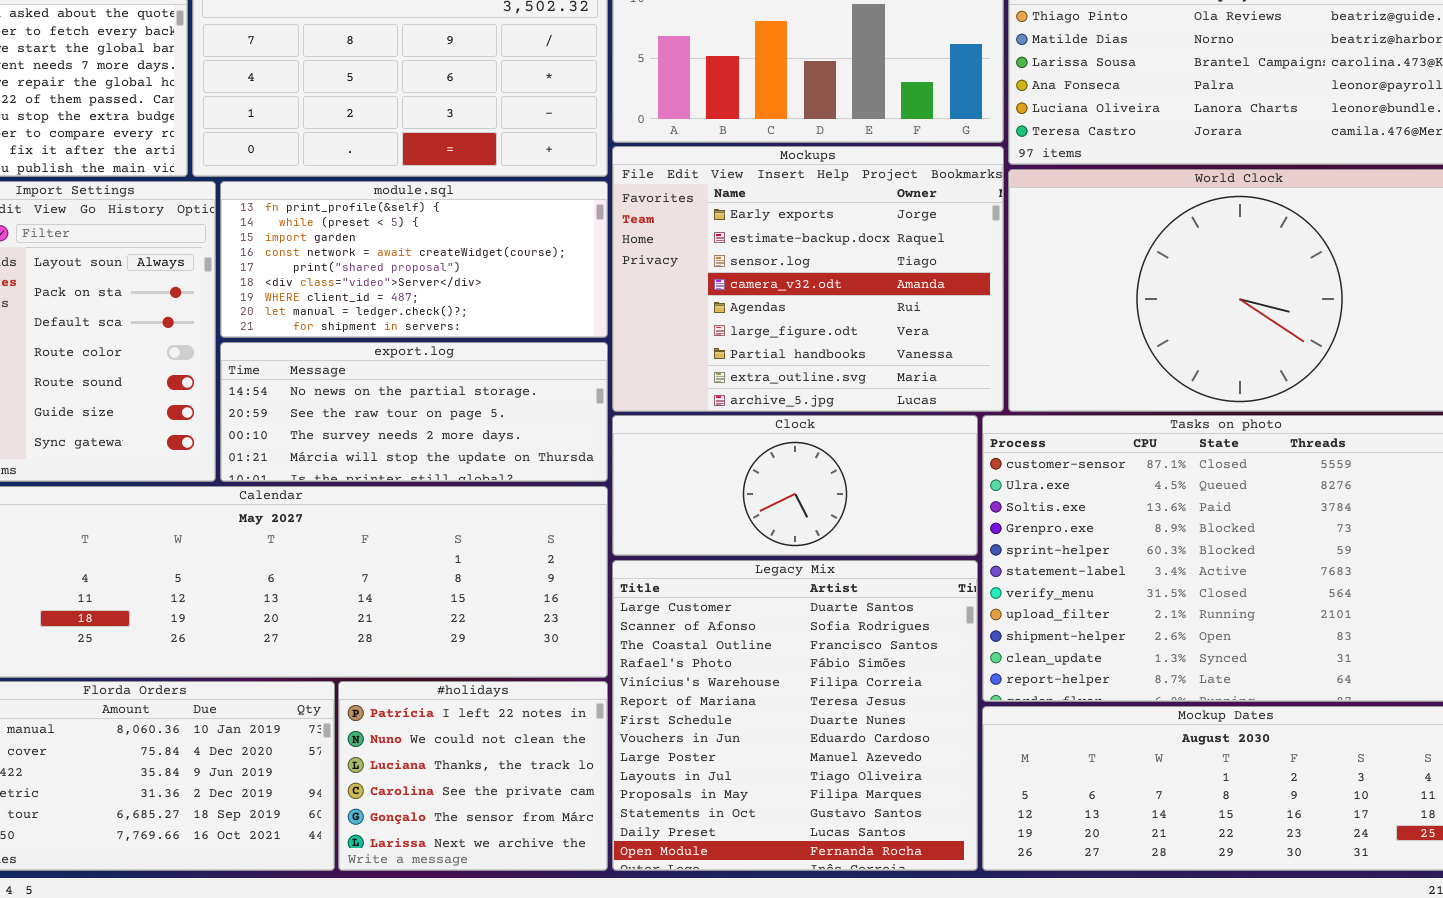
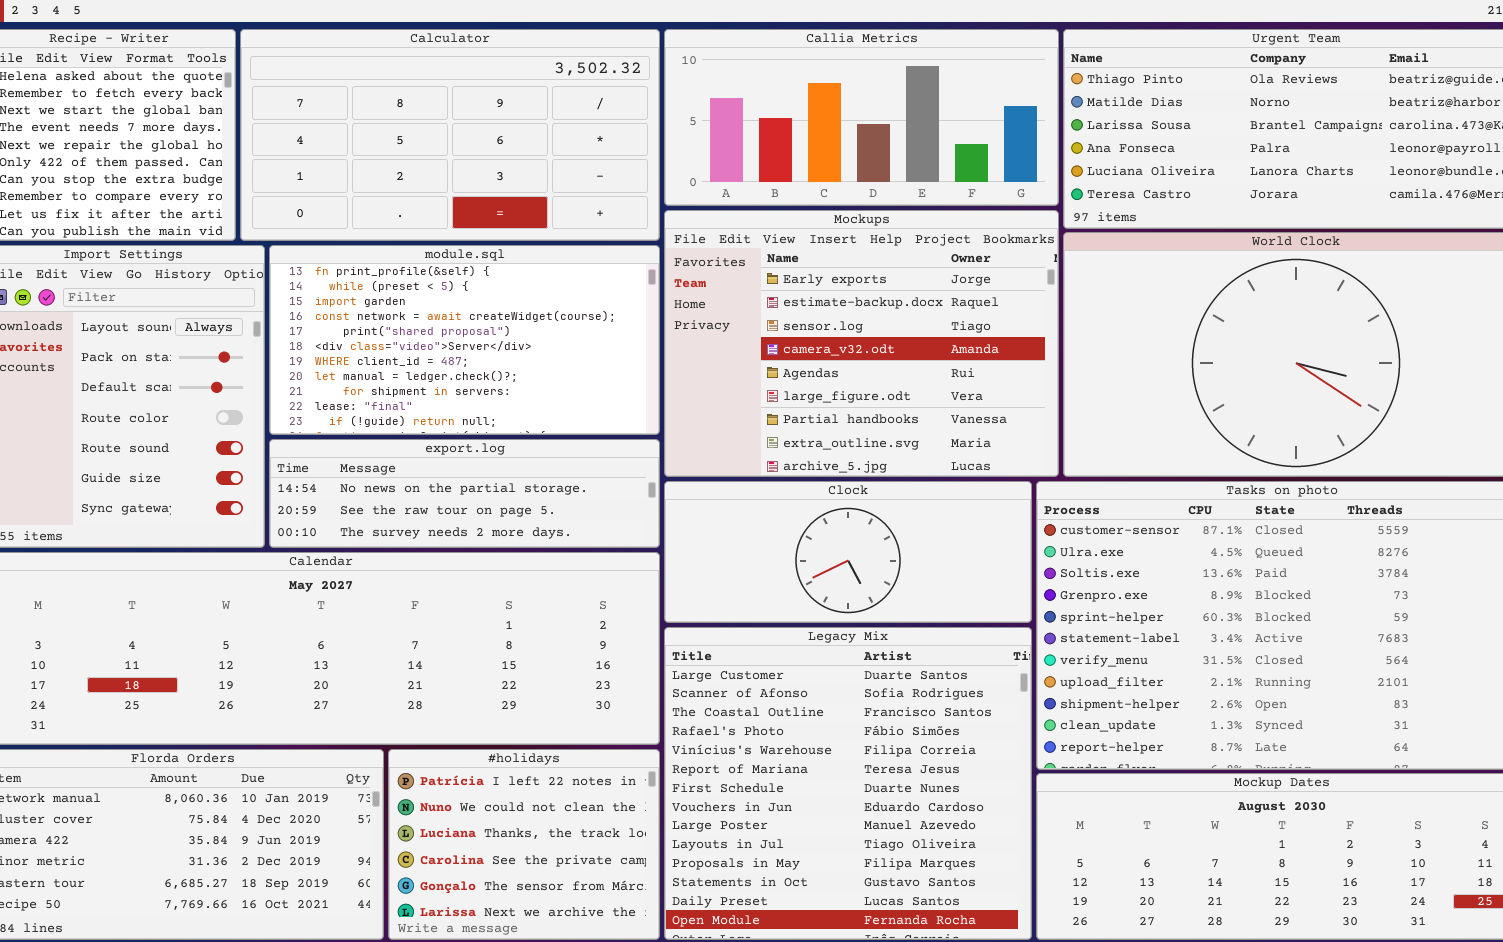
module.sql: [220,181,608,338] -> [269,245,660,435], resized
export.log: [220,342,608,482] -> [269,439,660,548], resized

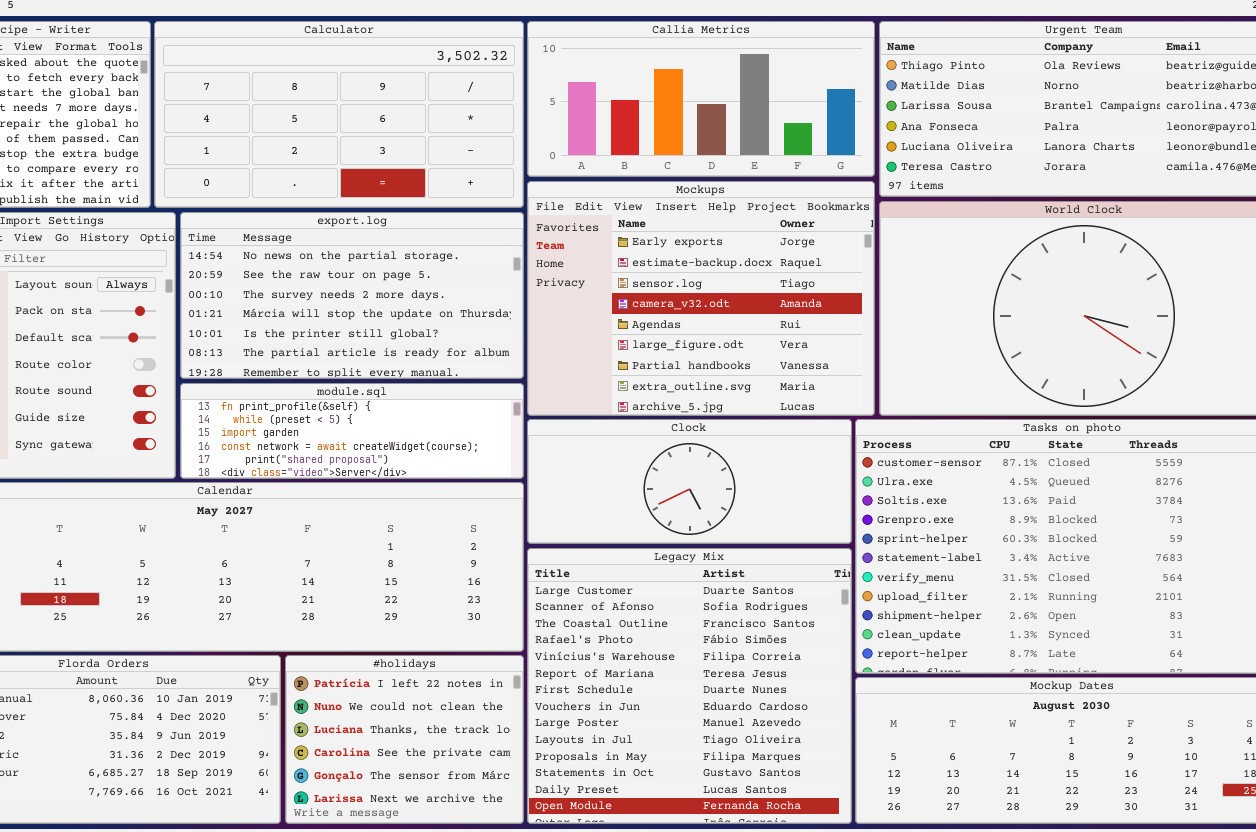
module.sql: [269,245,660,435] -> [180,383,524,479], moved, resized
export.log: [269,439,660,548] -> [180,212,524,379], moved, resized

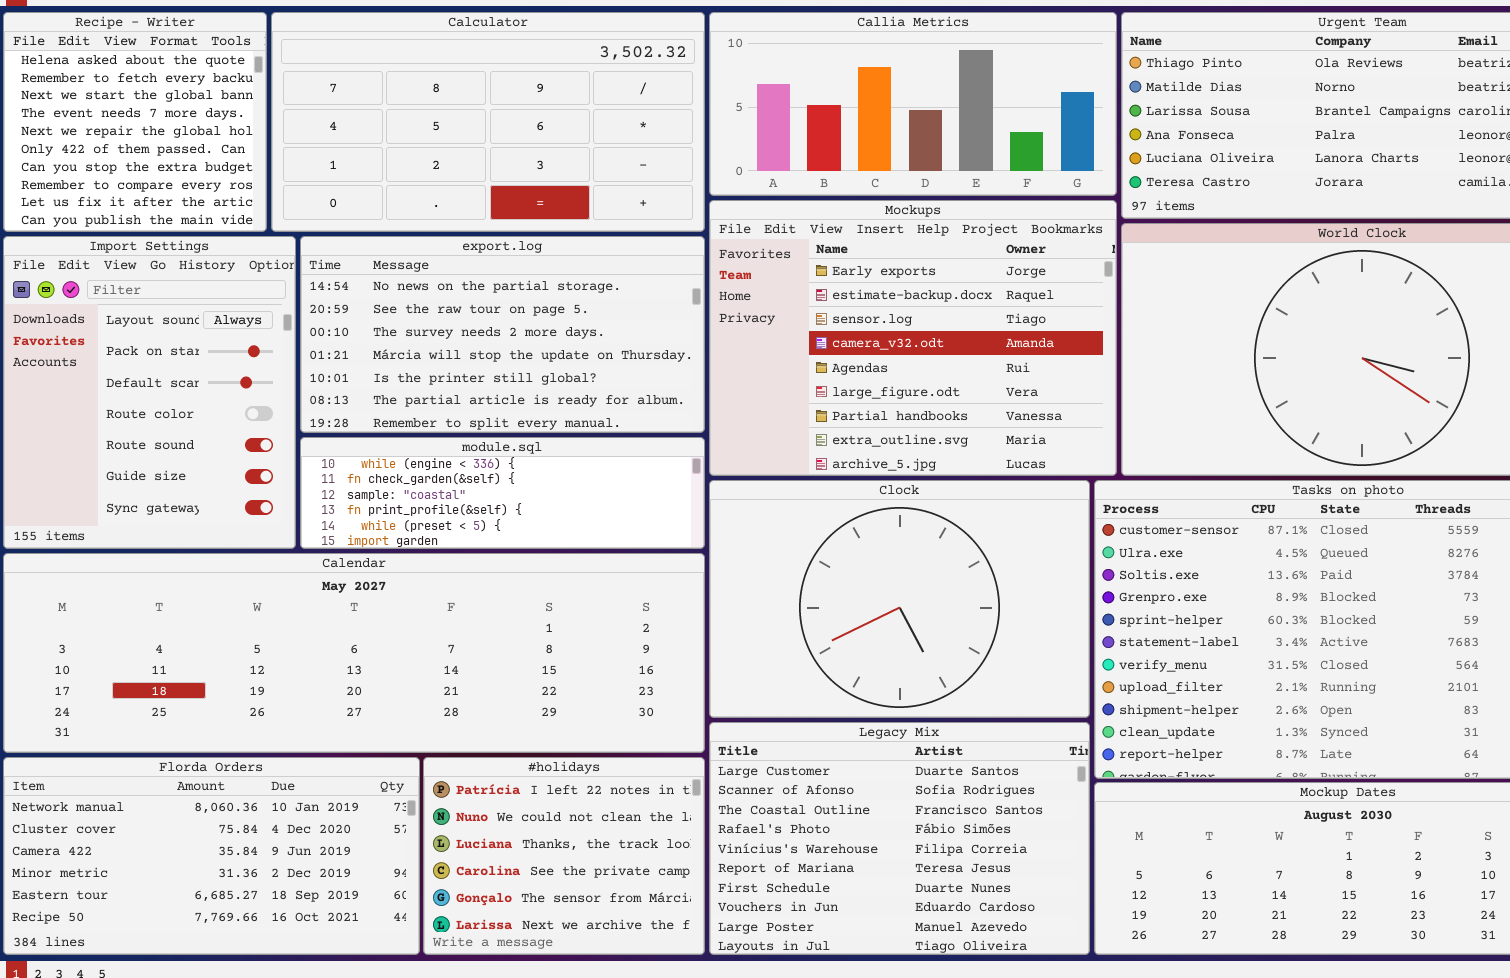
module.sql: [180,383,524,479] -> [300,437,705,549], scrolled up 3 rows
Clock: [527,419,852,544] -> [709,480,1090,718], resized
Legacy Mix: [527,548,852,824] -> [709,722,1090,955], resized

